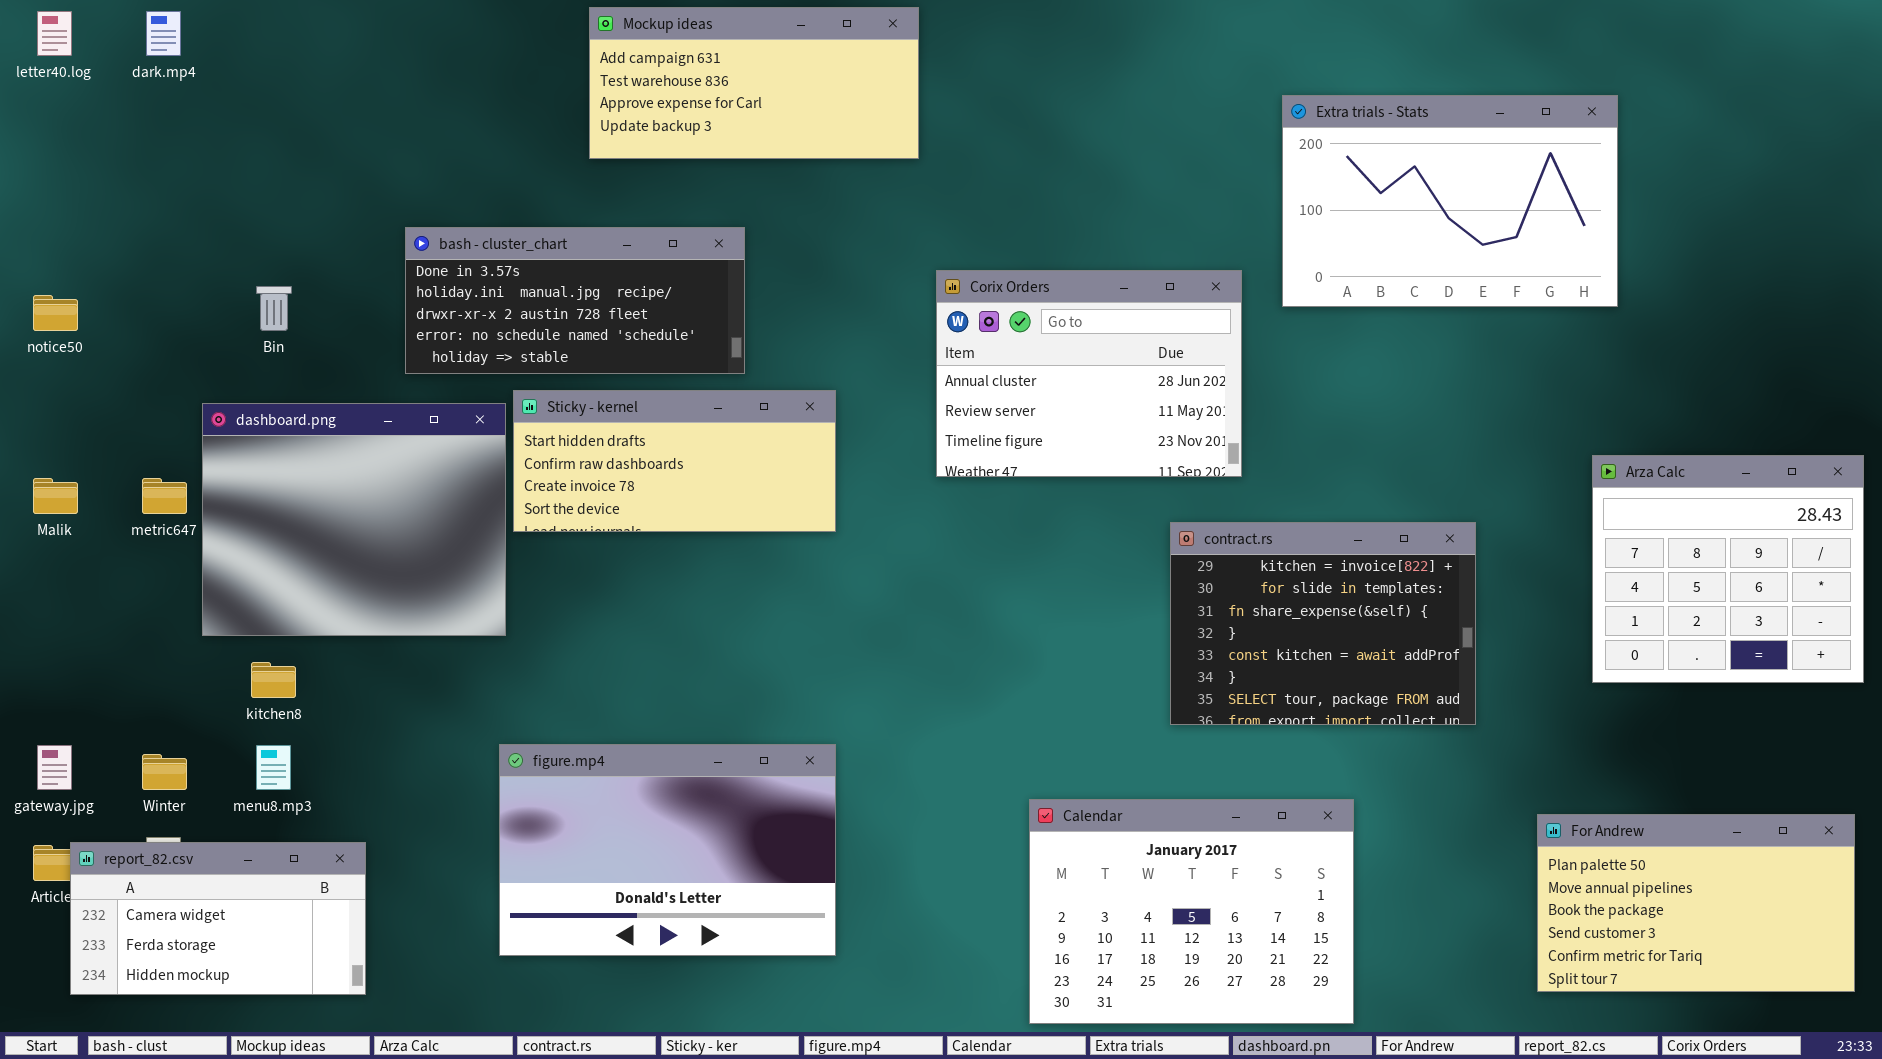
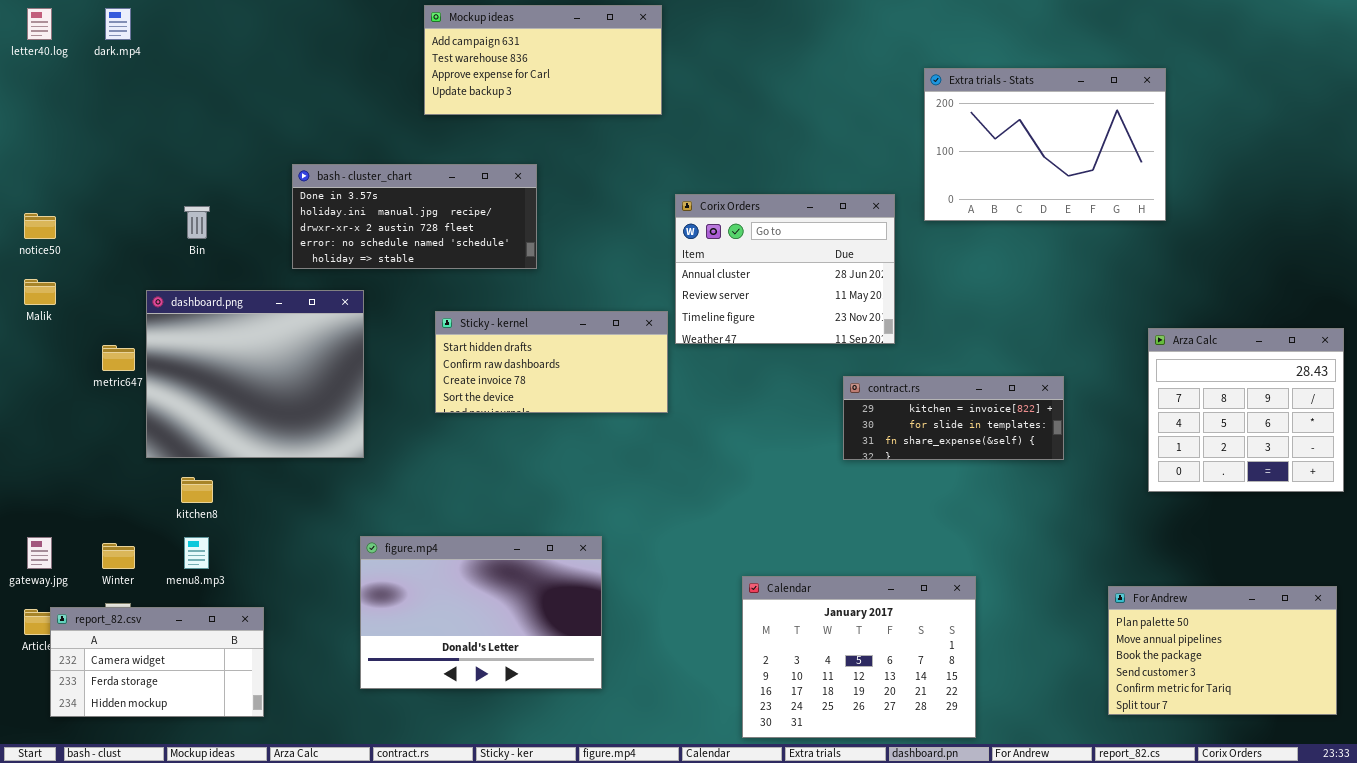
Sticky - kernel: [513,390,836,532] -> [435,311,668,413], moved
Malik: [33,478,78,514] -> [24,279,56,305], moved
contract.rs: [1170,522,1476,725] -> [843,376,1064,460], resized

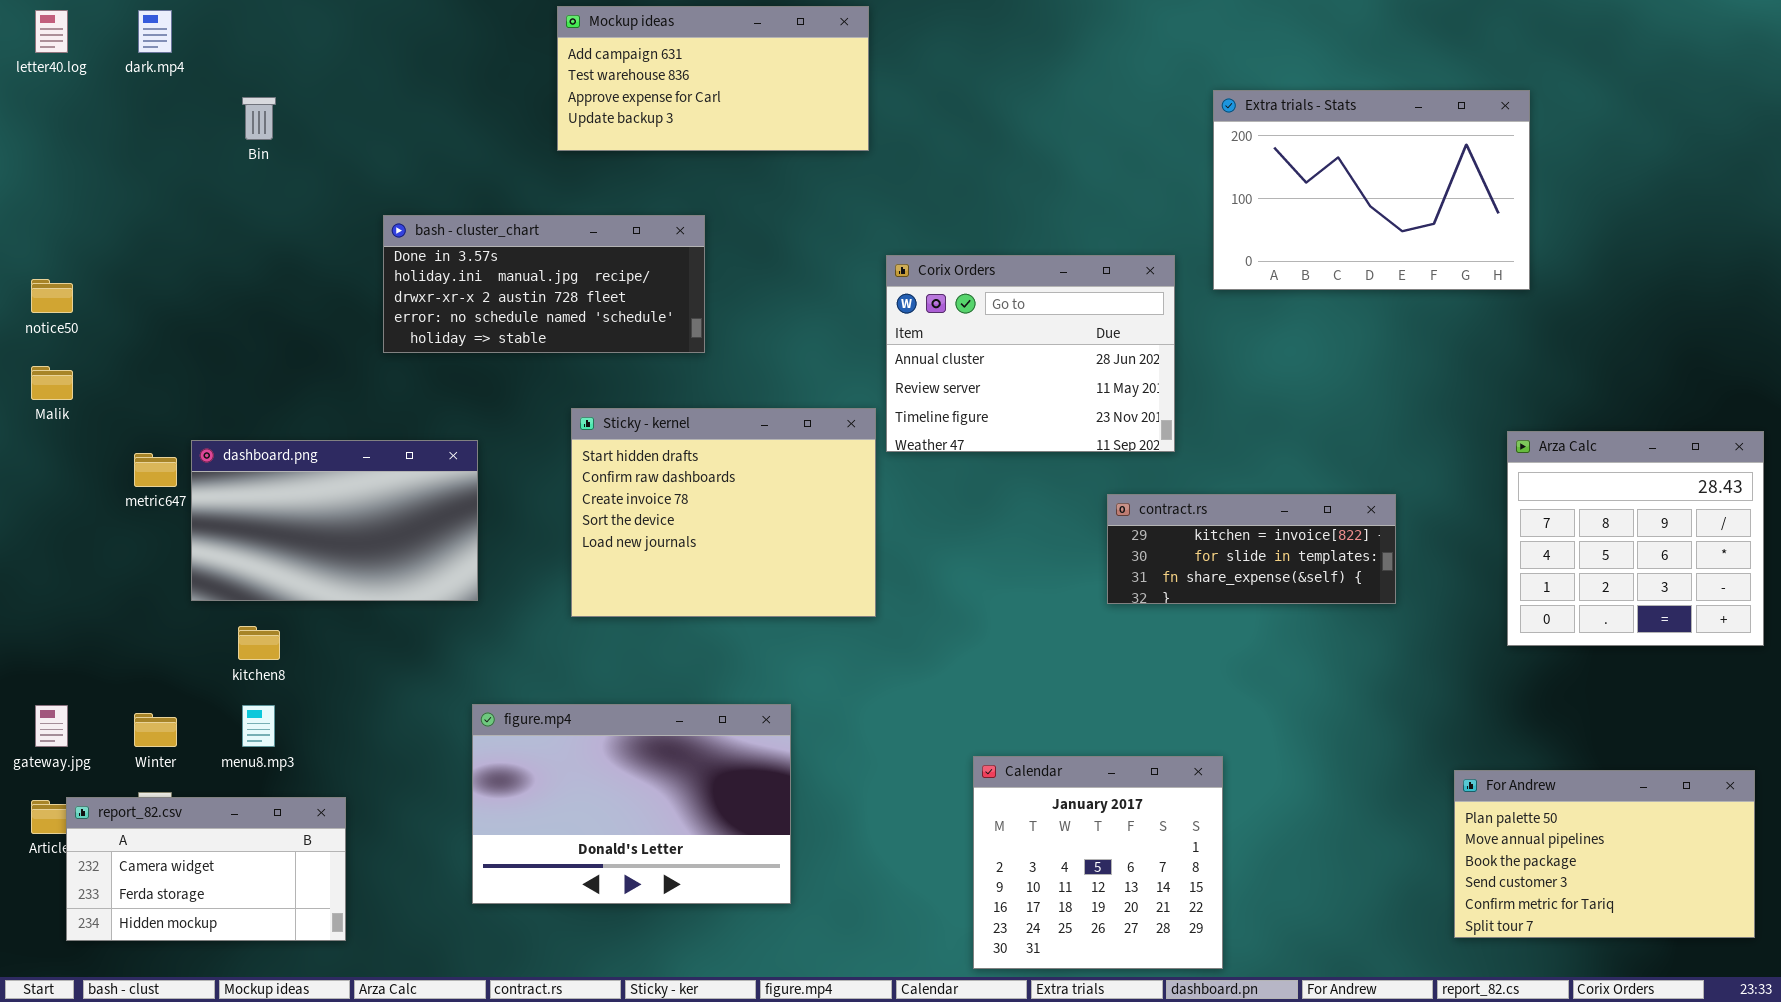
Bin: [184,206,210,239] -> [242,97,276,140], moved
dashboard.png: [146,290,364,458] -> [191,440,478,601], resized
Sticky - kernel: [435,311,668,413] -> [571,408,876,617], resized
Calendar: [742,576,976,738] -> [973,756,1223,969], resized

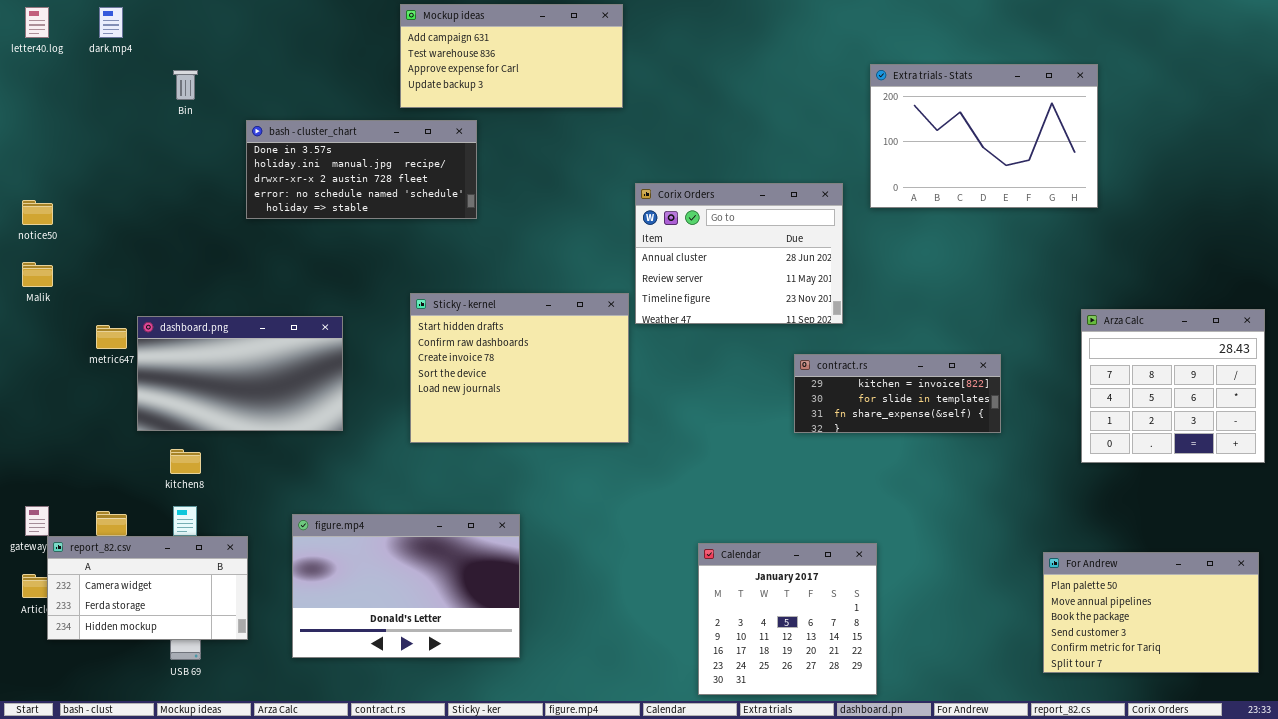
bash - cluster_chart: [383,215,705,353] -> [246,120,477,219], moved
figure.mp4: [472,704,791,904] -> [292,514,520,658], moved
report_82.csv: [66,797,346,941] -> [47,536,248,640], moved

